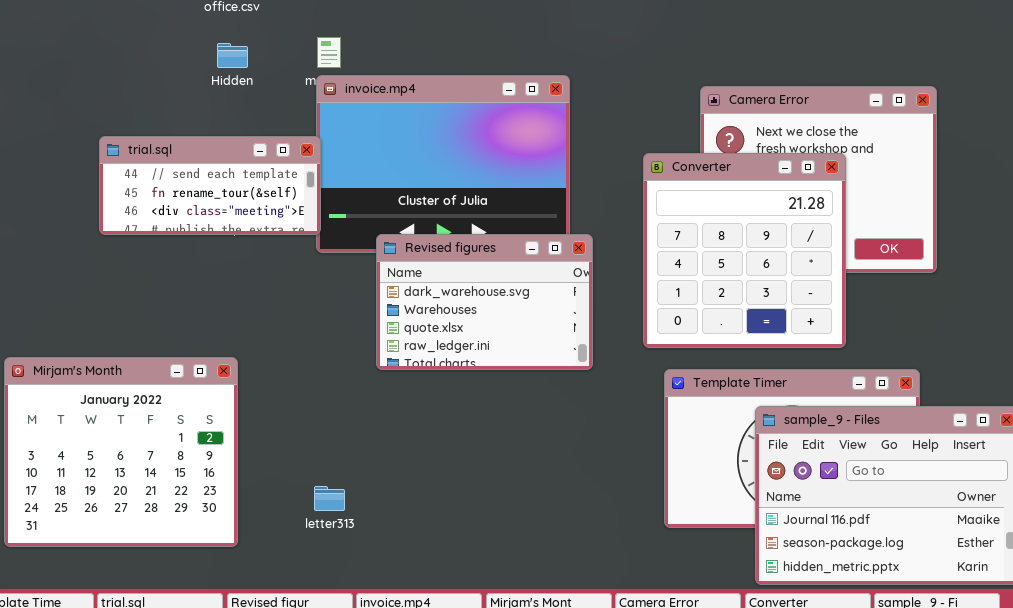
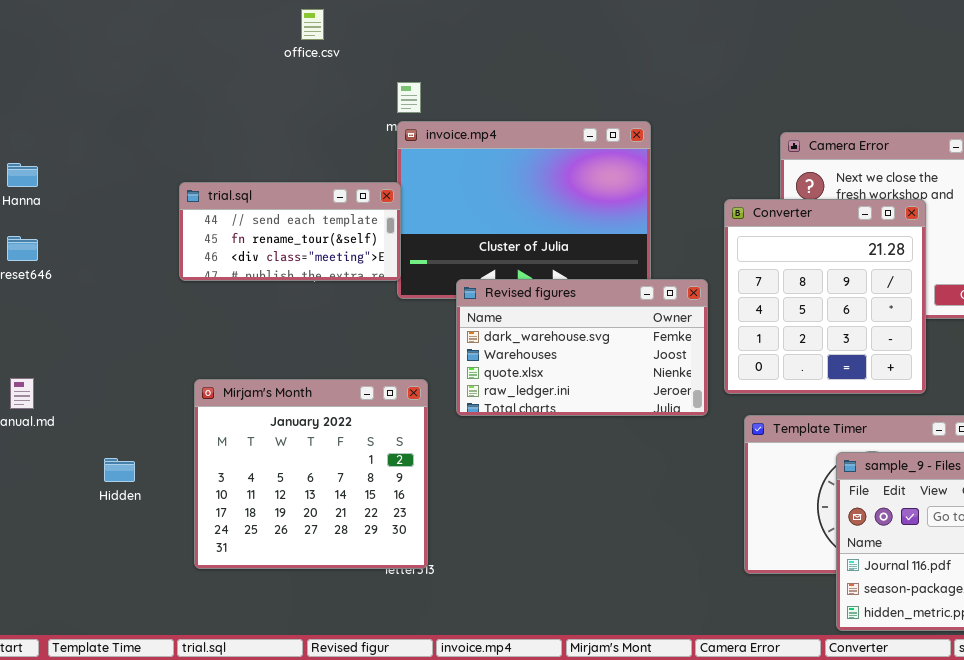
Hidden: [217,43,248,68] -> [104,458,135,482], moved
Revised figures: [376,234,593,370] -> [456,279,708,416], resized
Mirjam's Month: [4,357,238,547] -> [194,379,428,569], moved

